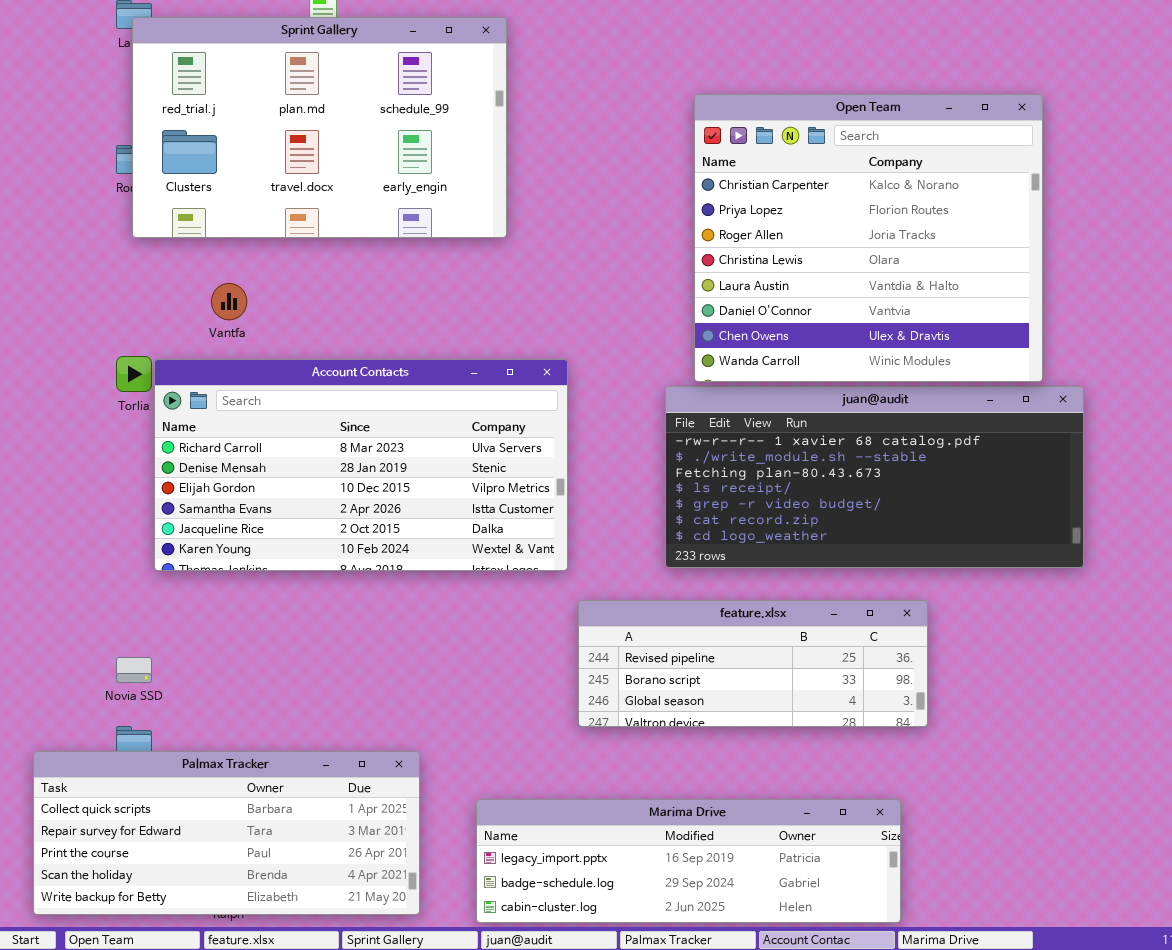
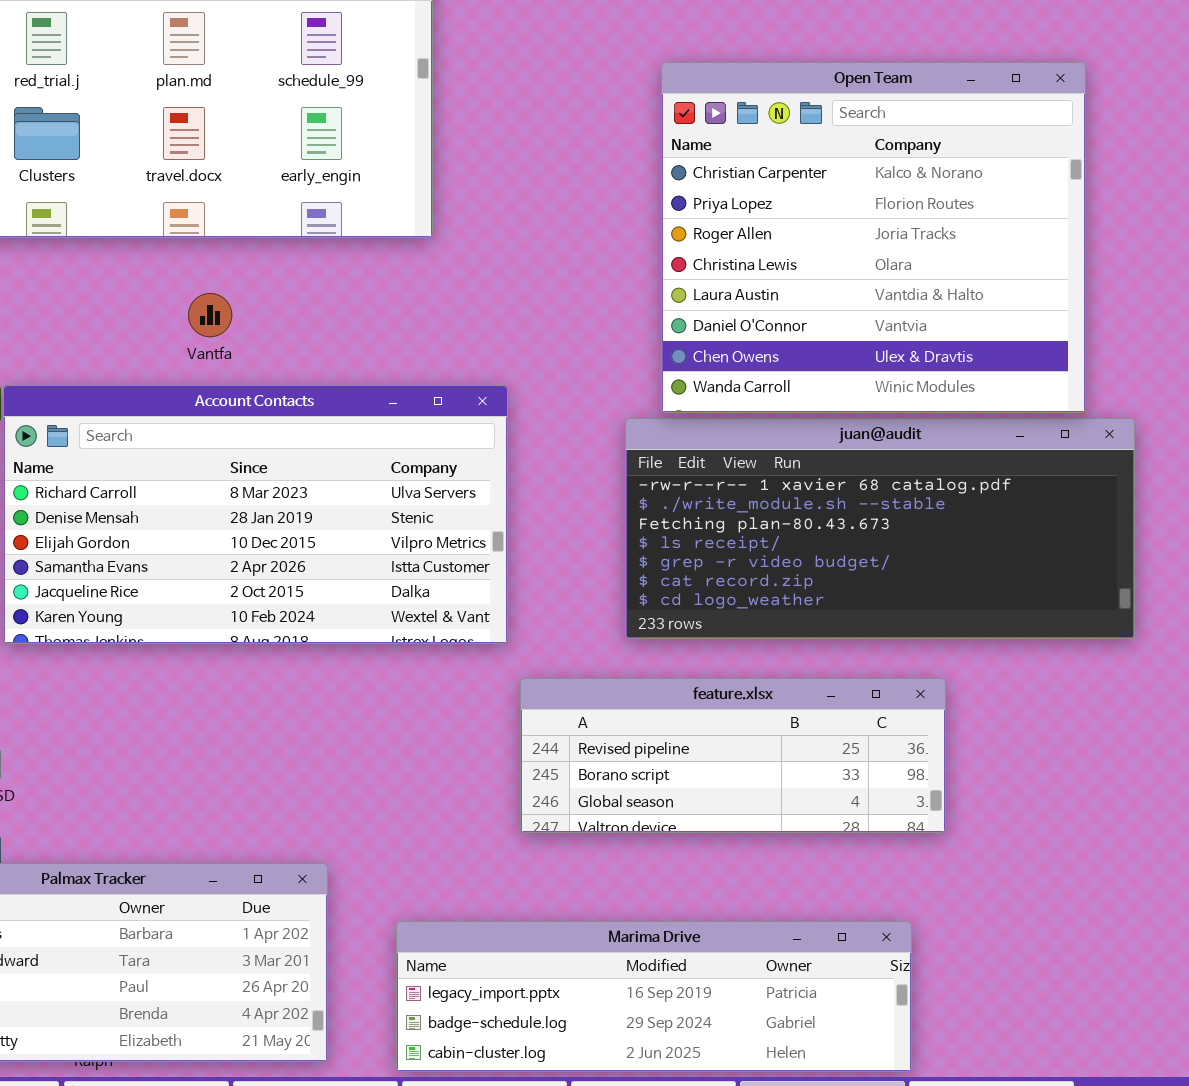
Vantfa: [211,283,247,320] -> [188,293,232,337], moved

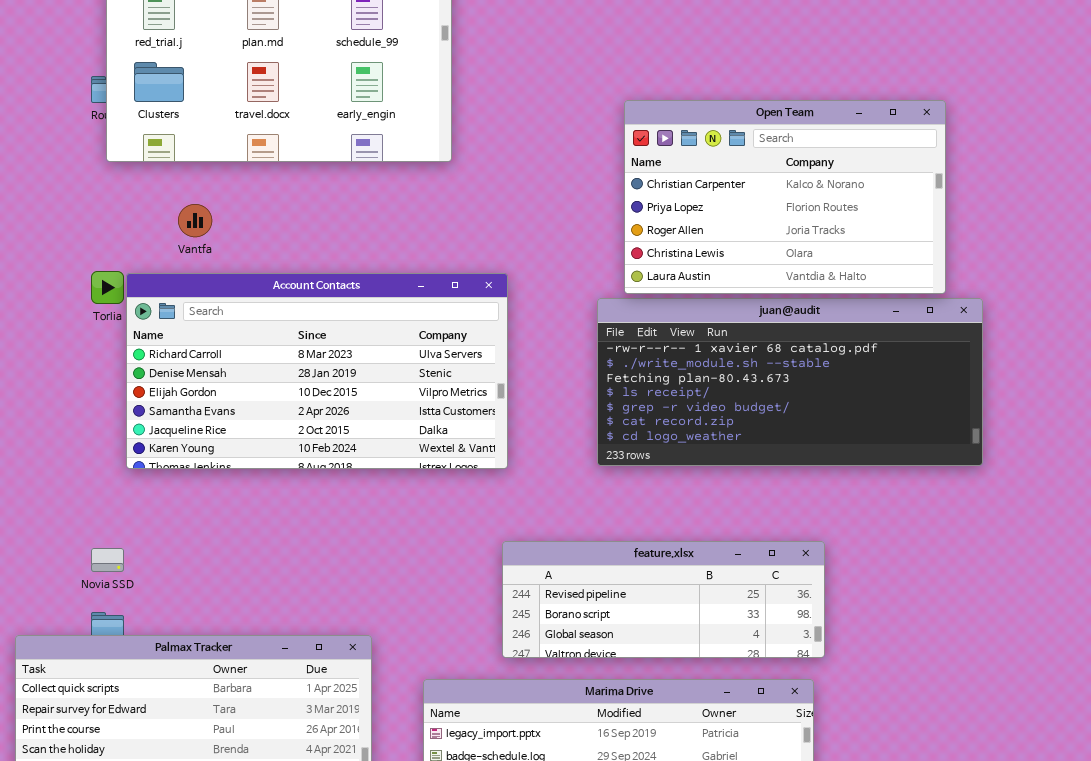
Open Team: [661,62,1086,413] -> [624,100,946,294], resized
Vantfa: [188,293,232,337] -> [178,204,212,237], moved
feature.xlsx: [520,678,946,833] -> [502,541,825,658], moved

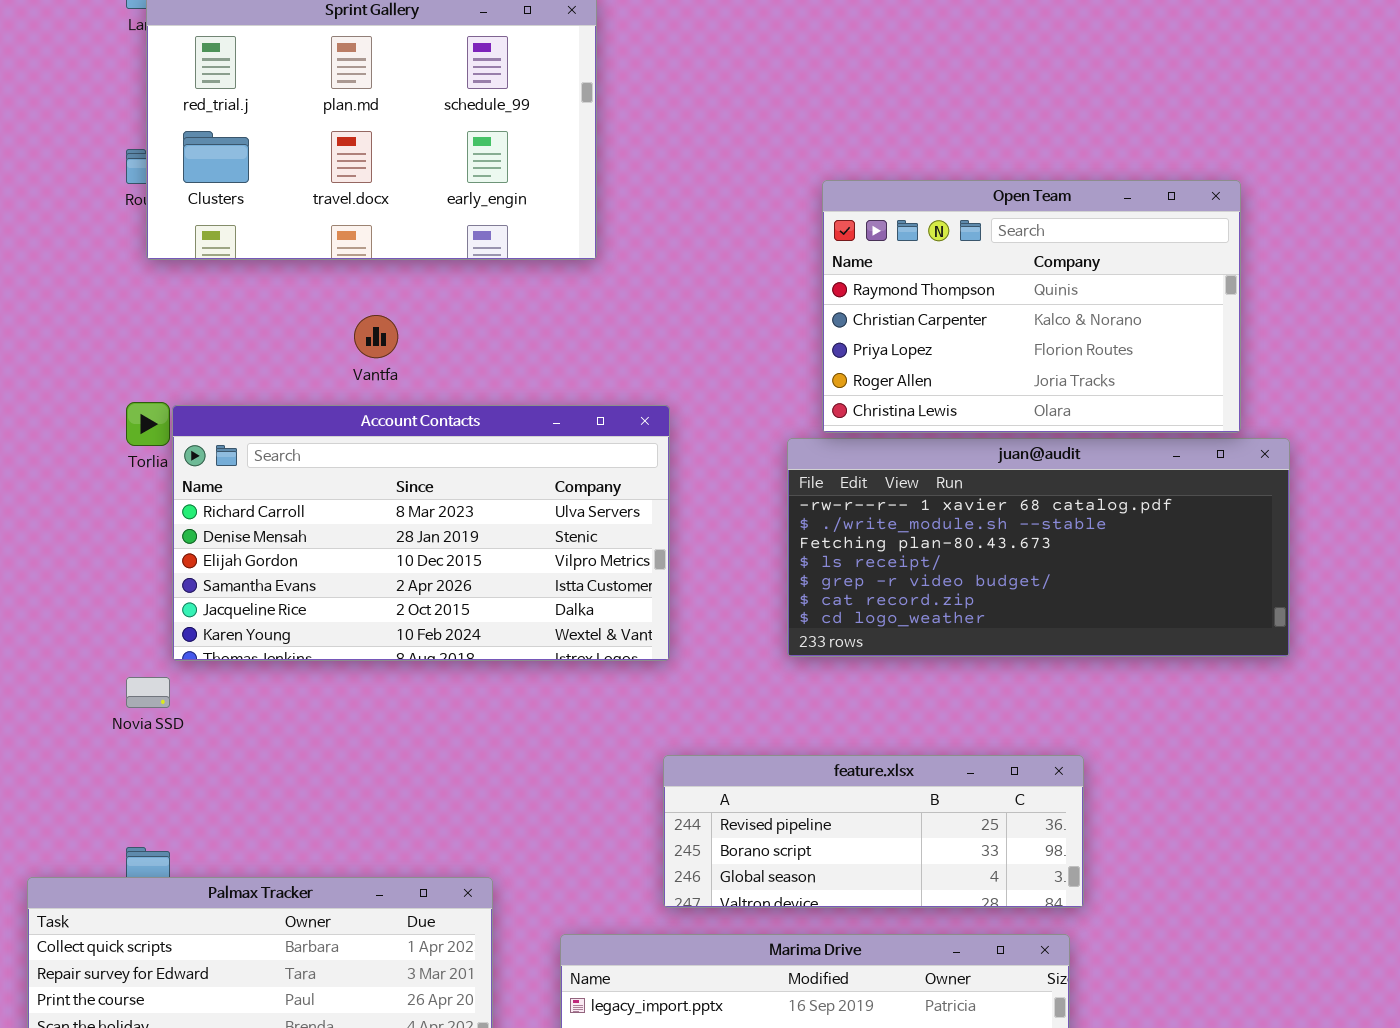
Open Team: [624,100,946,294] -> [822,180,1241,433], scrolled up 1 row
Vantfa: [178,204,212,237] -> [354,315,398,358], moved
Novia SSD: [91,548,124,572] -> [126,677,170,708], moved

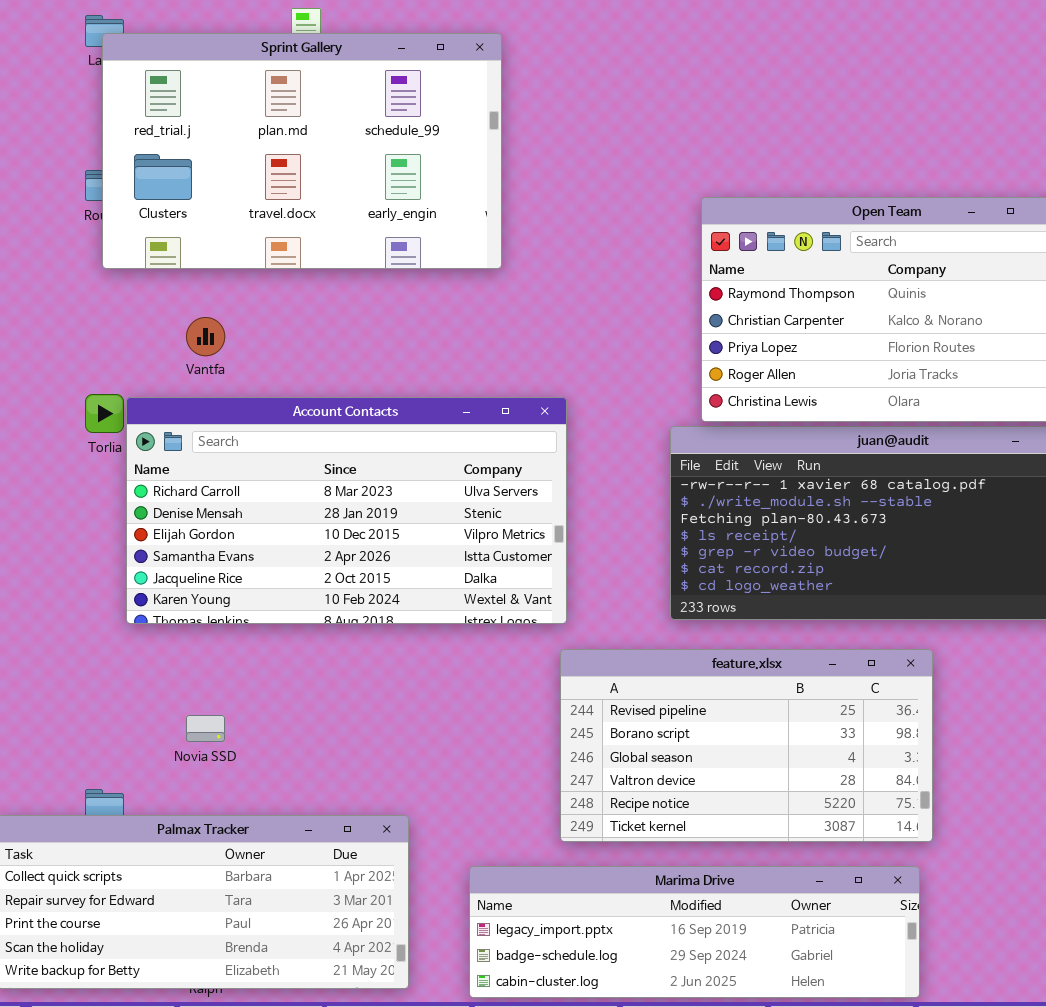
Vantfa: [354,315,398,358] -> [186,317,225,356], moved
Novia SSD: [126,677,170,708] -> [186,715,225,742], moved
feature.xlsx: [663,755,1084,908] -> [560,649,933,842], resized

